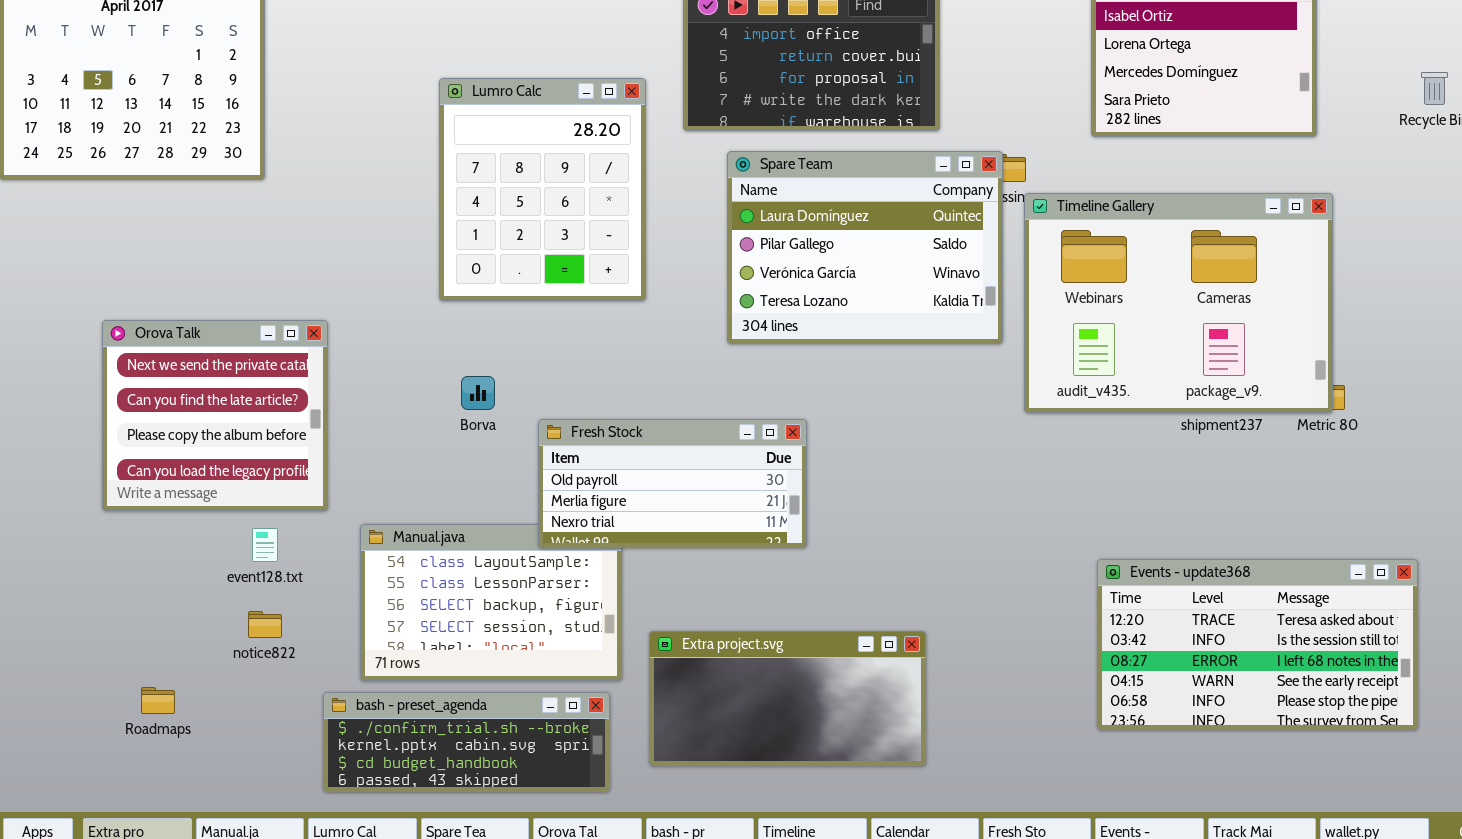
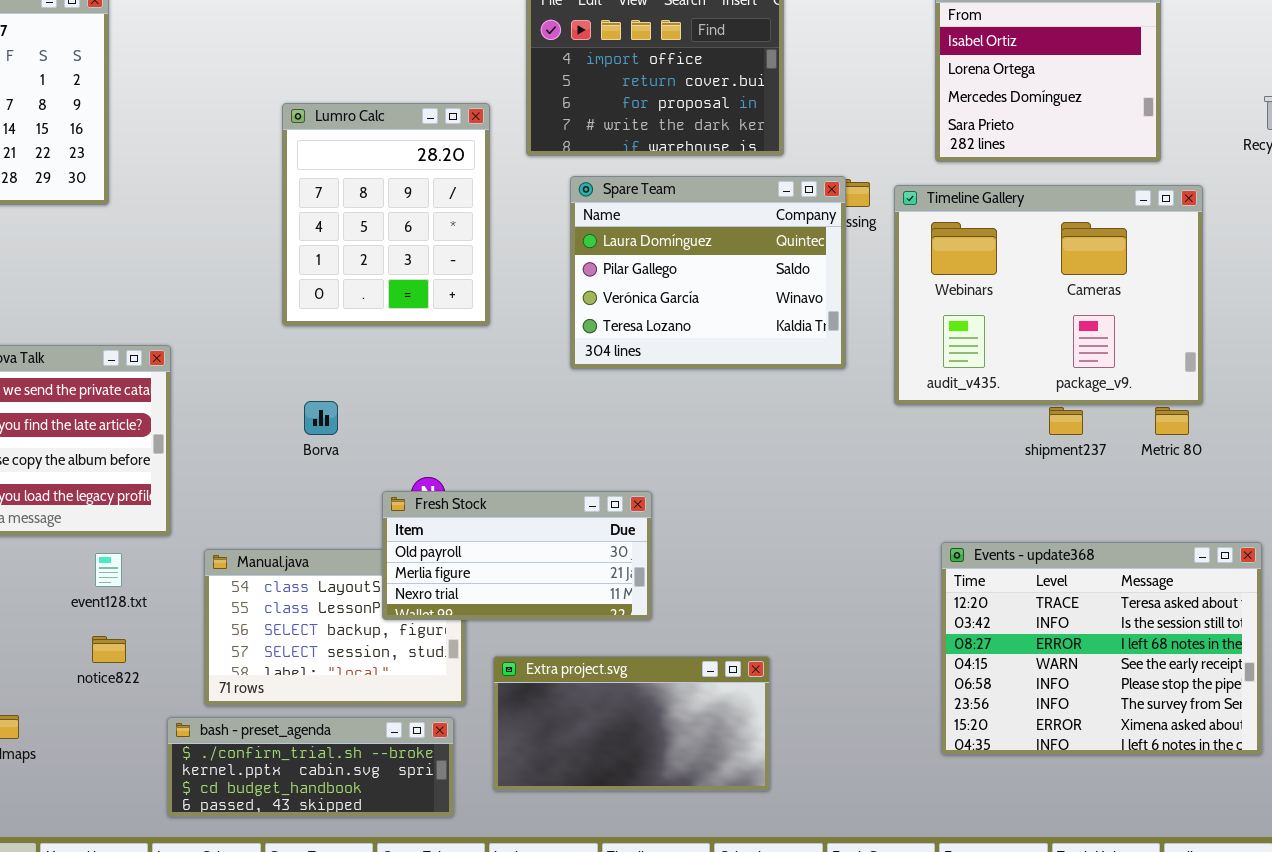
Timeline Gallery: [1024,193,1333,413] -> [894,185,1203,405], moved
Fresh Stock: [538,419,807,548] -> [382,491,652,620], moved
Events - update368: [1097,559,1418,730] -> [941,542,1262,755], resized

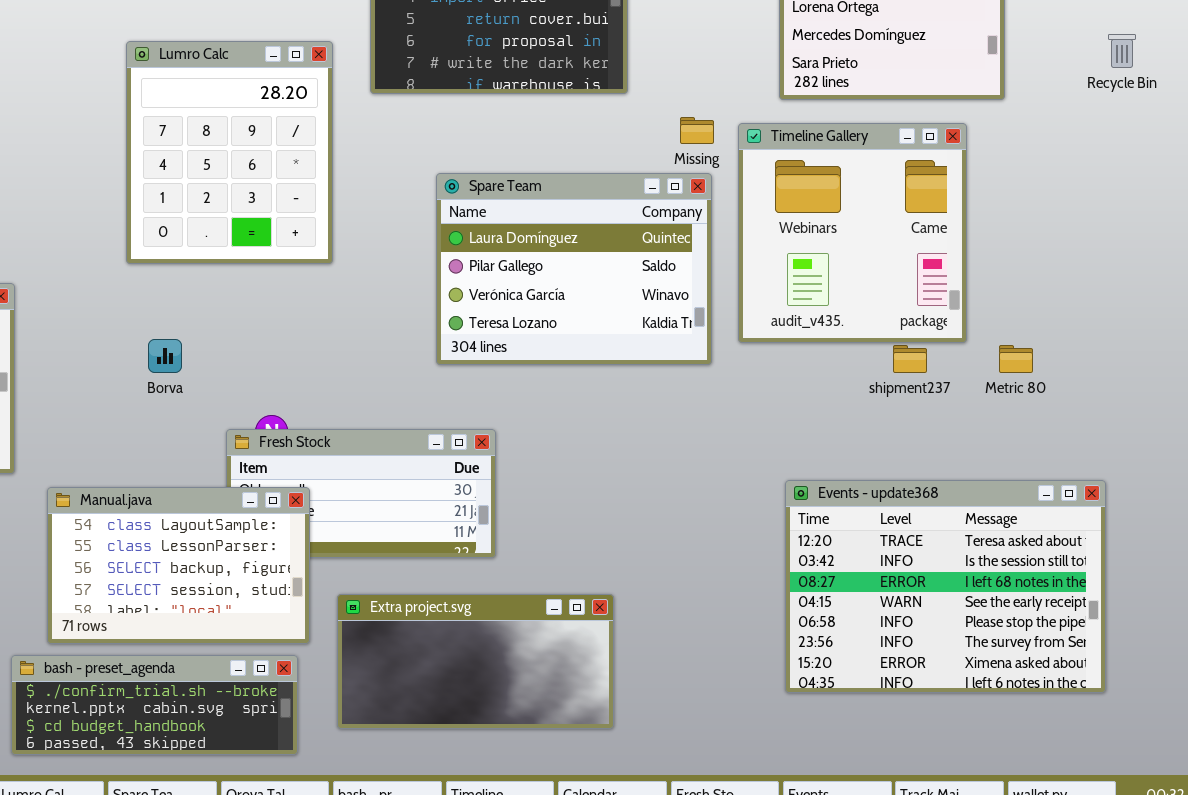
Spare Team: [570,176,846,369] -> [436,173,712,365], moved
Timeline Gallery: [894,185,1203,405] -> [738,123,967,343], resized
Manual.java: [204,549,466,706] -> [47,487,310,644], raised

